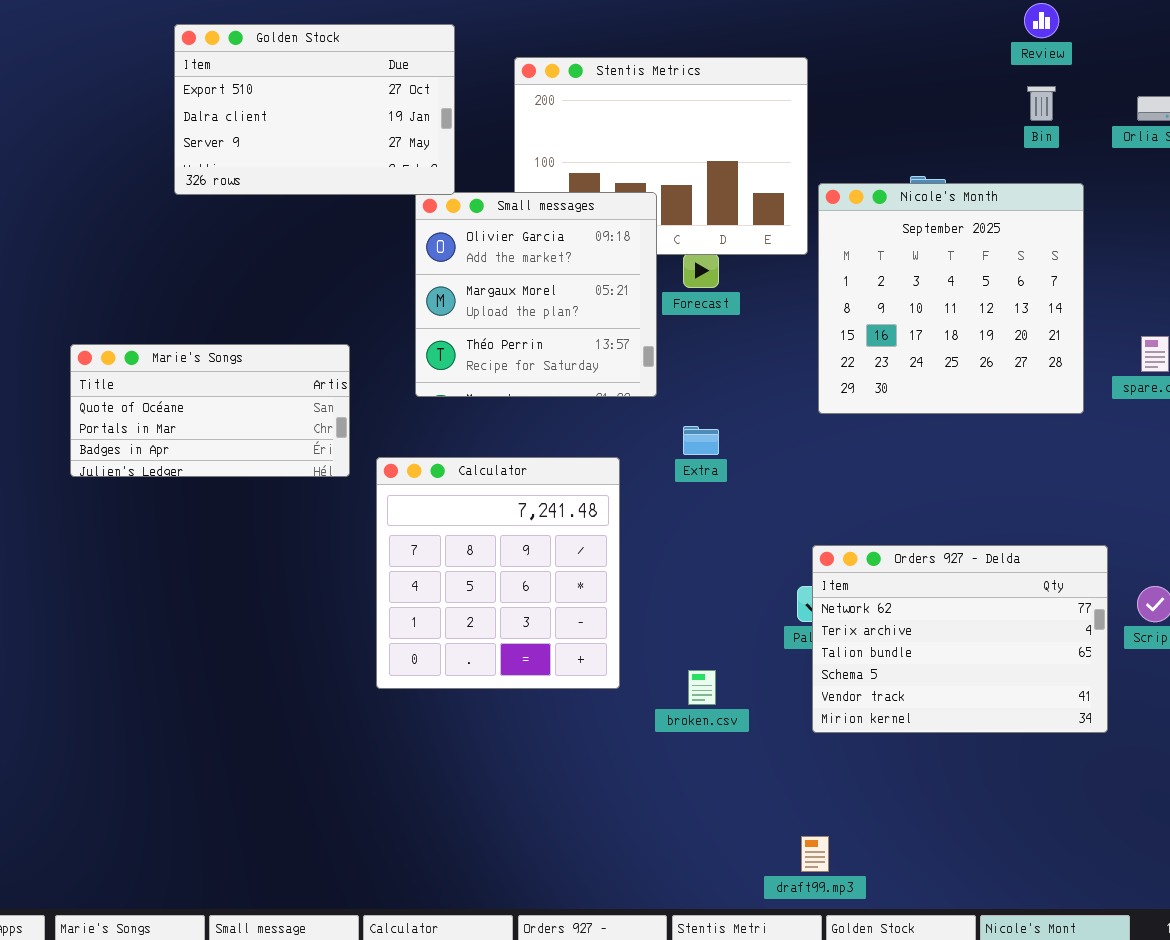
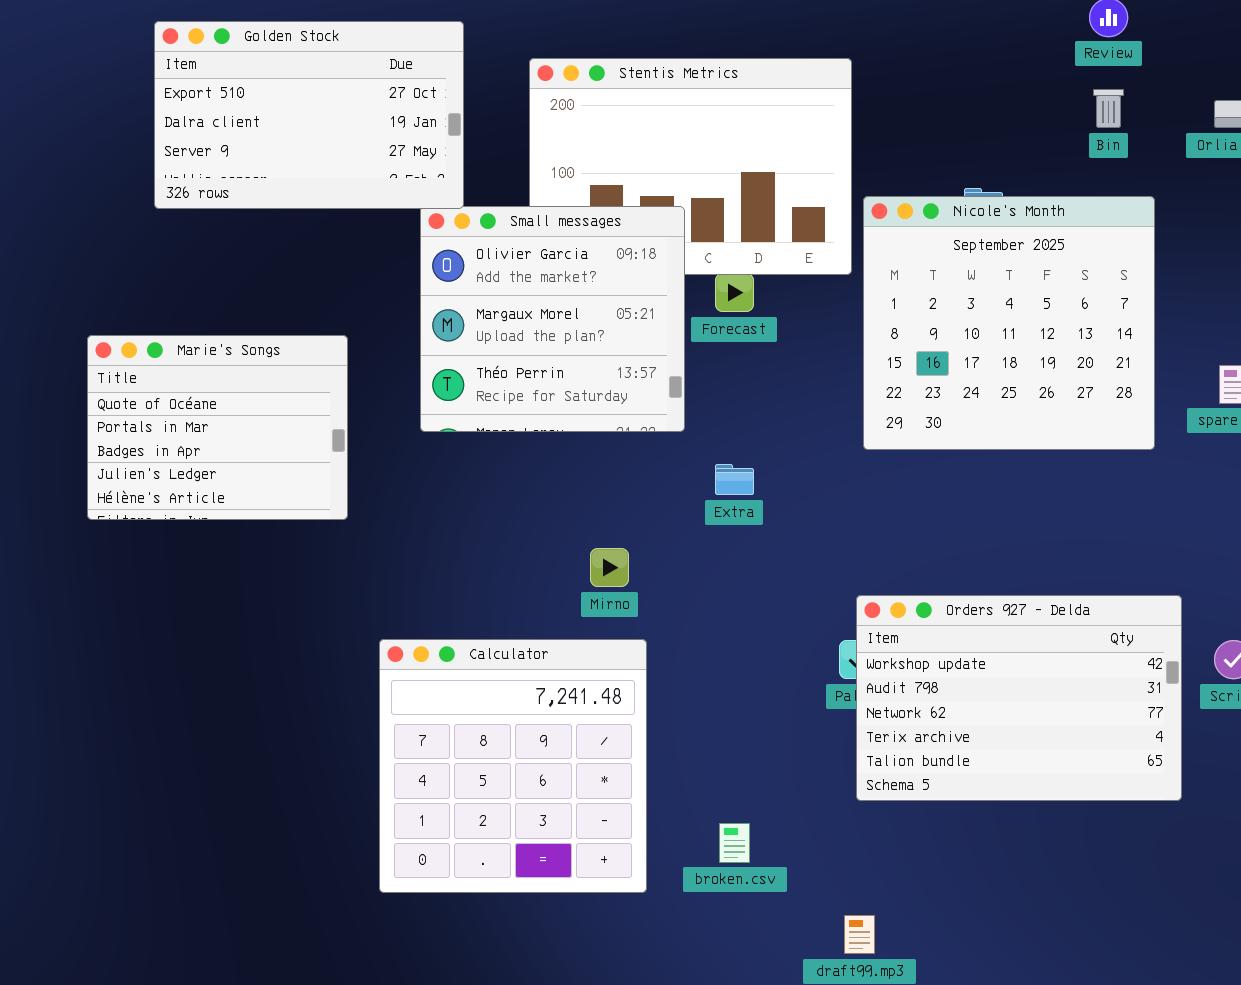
Marie's Songs: [70,344,350,477] -> [87,335,348,520], resized
Calculator: [376,457,620,689] -> [379,639,647,893], moved
Orders 927 - Delda: [812,545,1108,733] -> [856,595,1182,801], scrolled up 2 rows
broken.csv: [688,670,716,705] -> [719,823,750,863], moved

